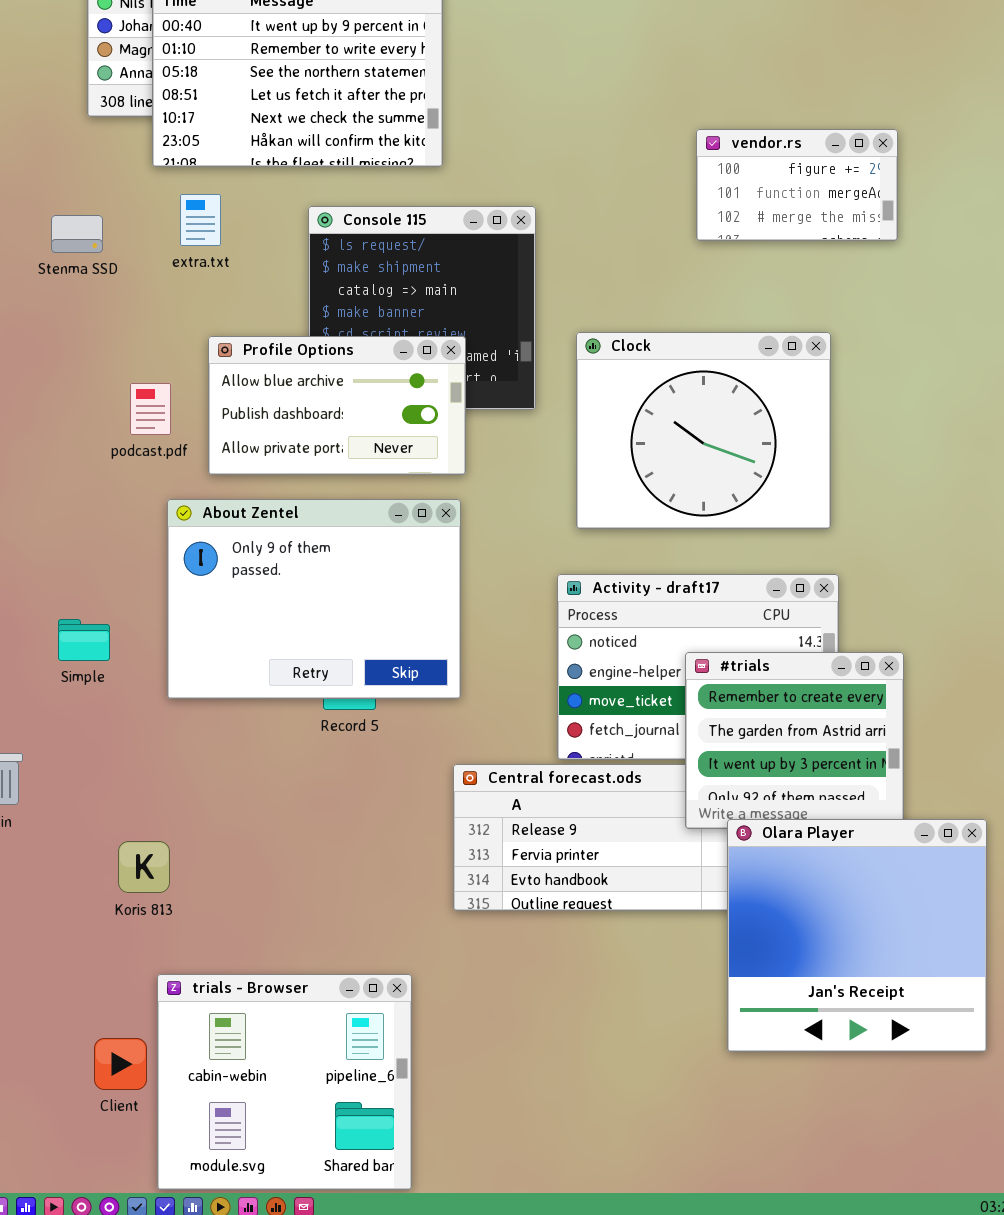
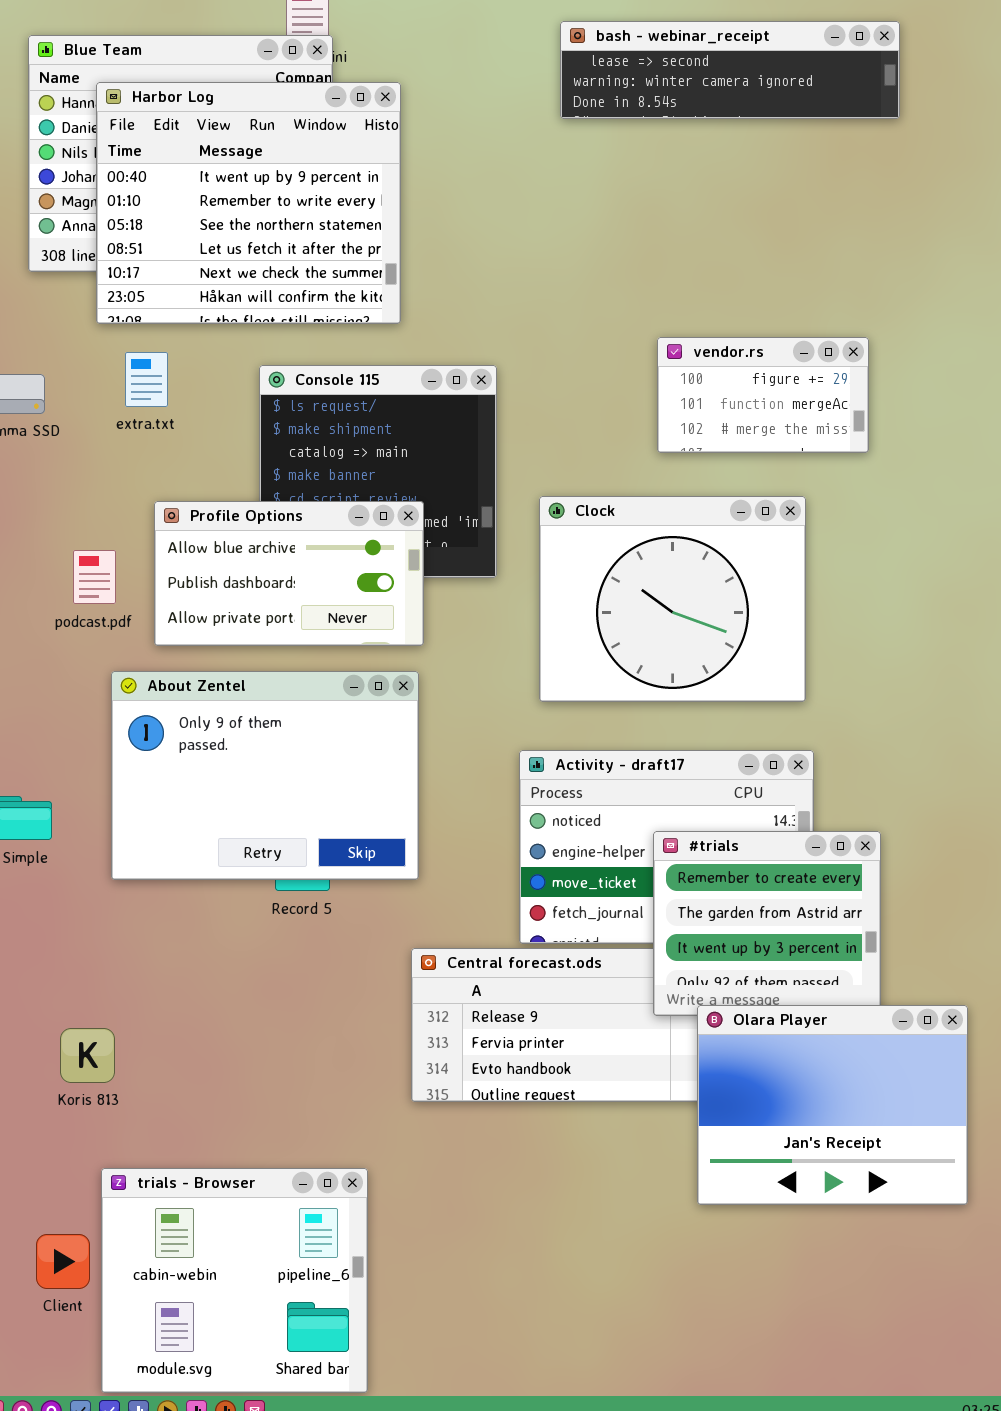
vendor.rs: [696,129,898,241] -> [657,337,869,453], moved
Olara Player: [727,819,987,1052] -> [697,1005,968,1205], resized

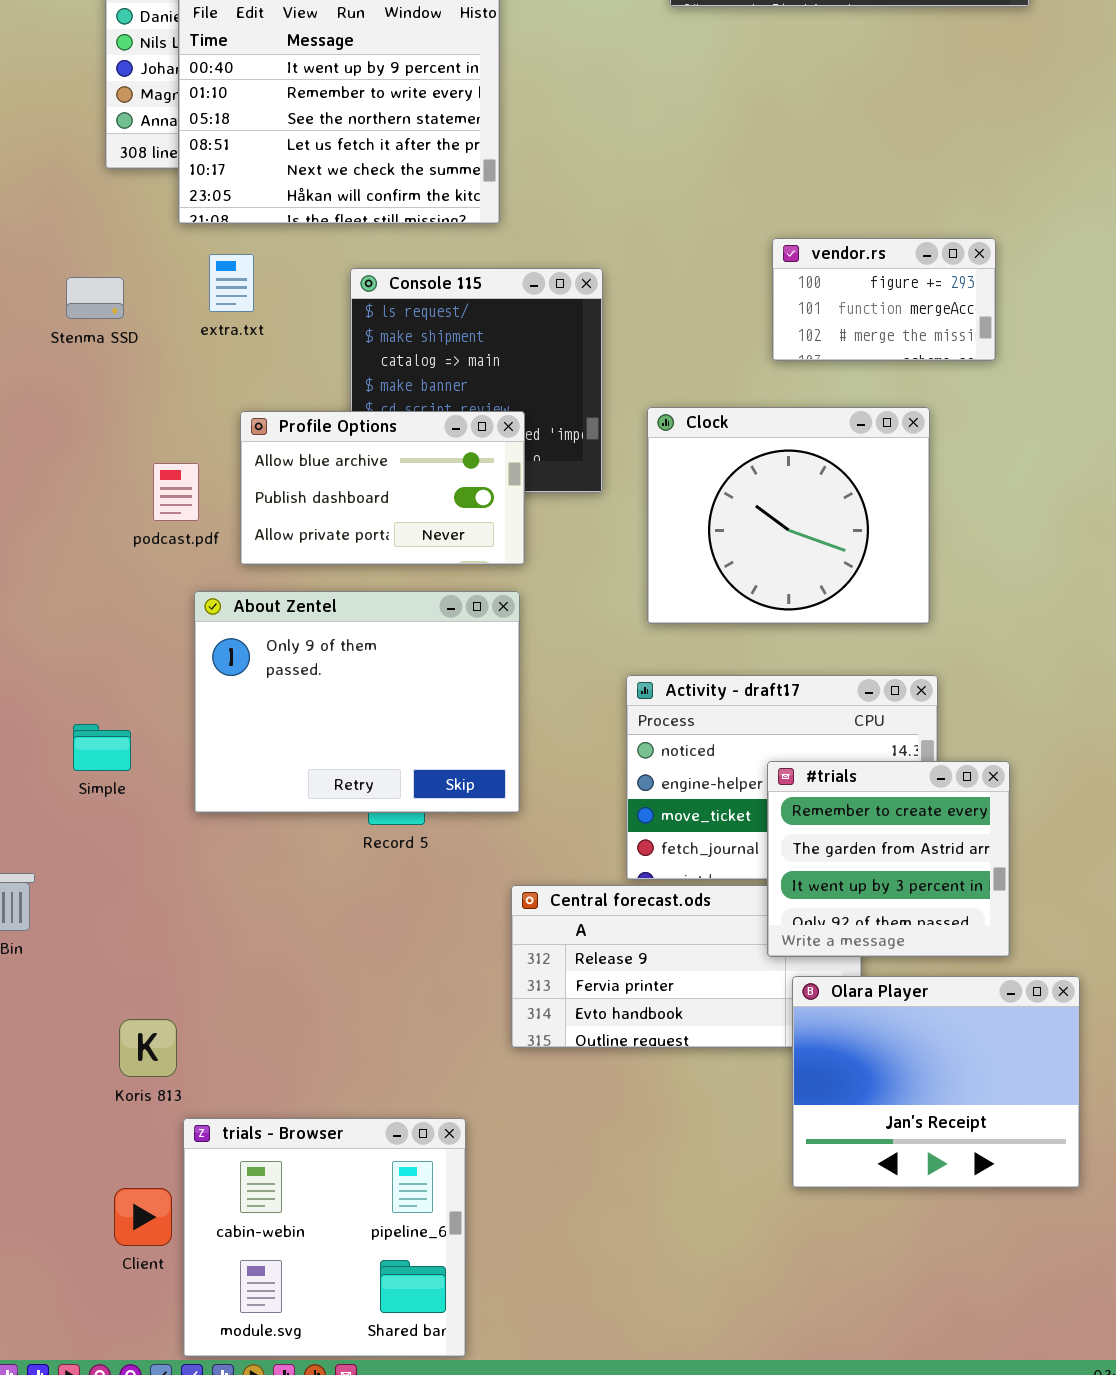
Olara Player: [697,1005,968,1205] -> [792,976,1080,1188], moved
Koris 813: [60,1028,115,1083] -> [119,1019,177,1077], moved

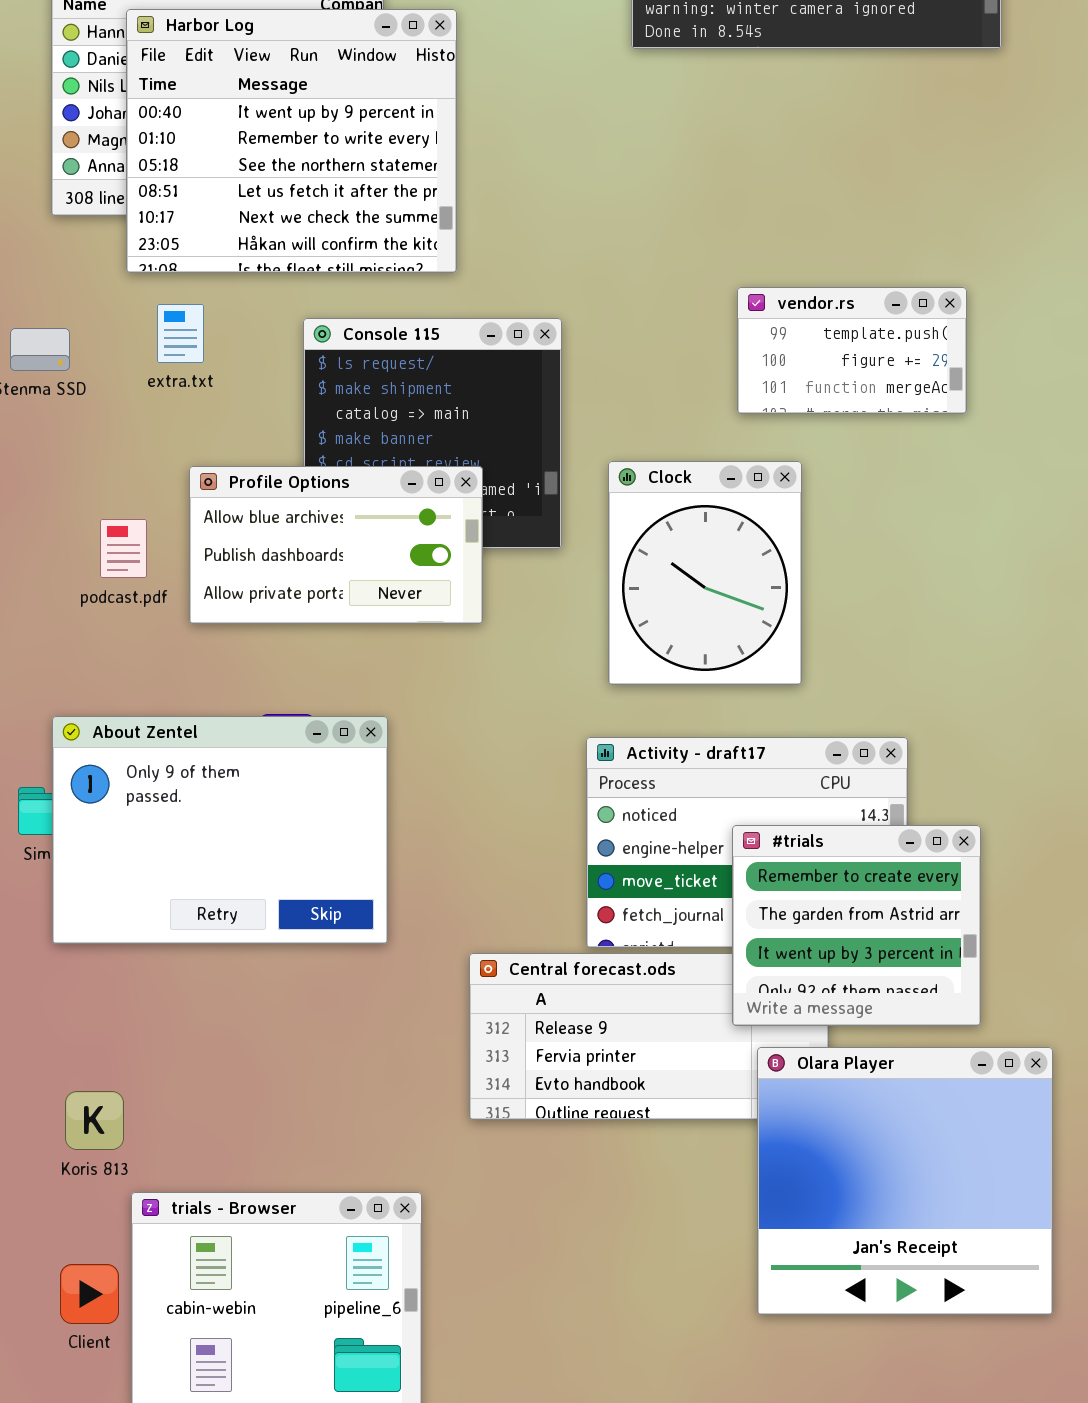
vendor.rs: [772,238,996,361] -> [737,287,967,414], scrolled up 1 row
Clock: [647,407,930,624] -> [608,461,802,685], resized
About Zentel: [194,591,520,813] -> [52,716,388,944], moved
Olara Player: [792,976,1080,1188] -> [757,1047,1053,1315], resized

